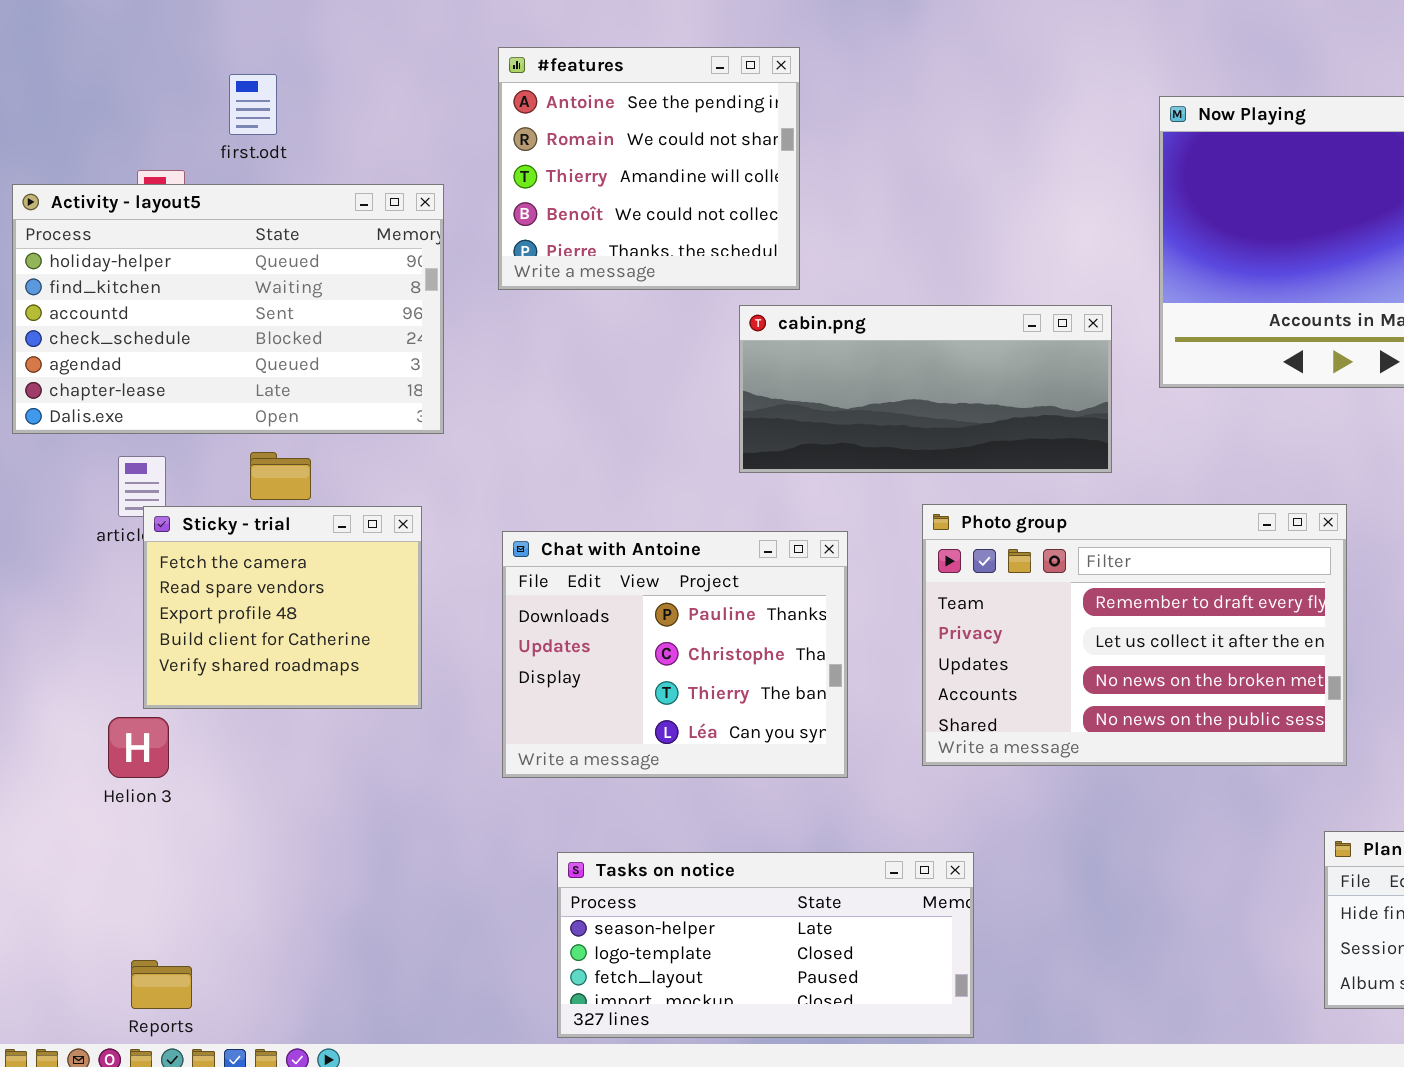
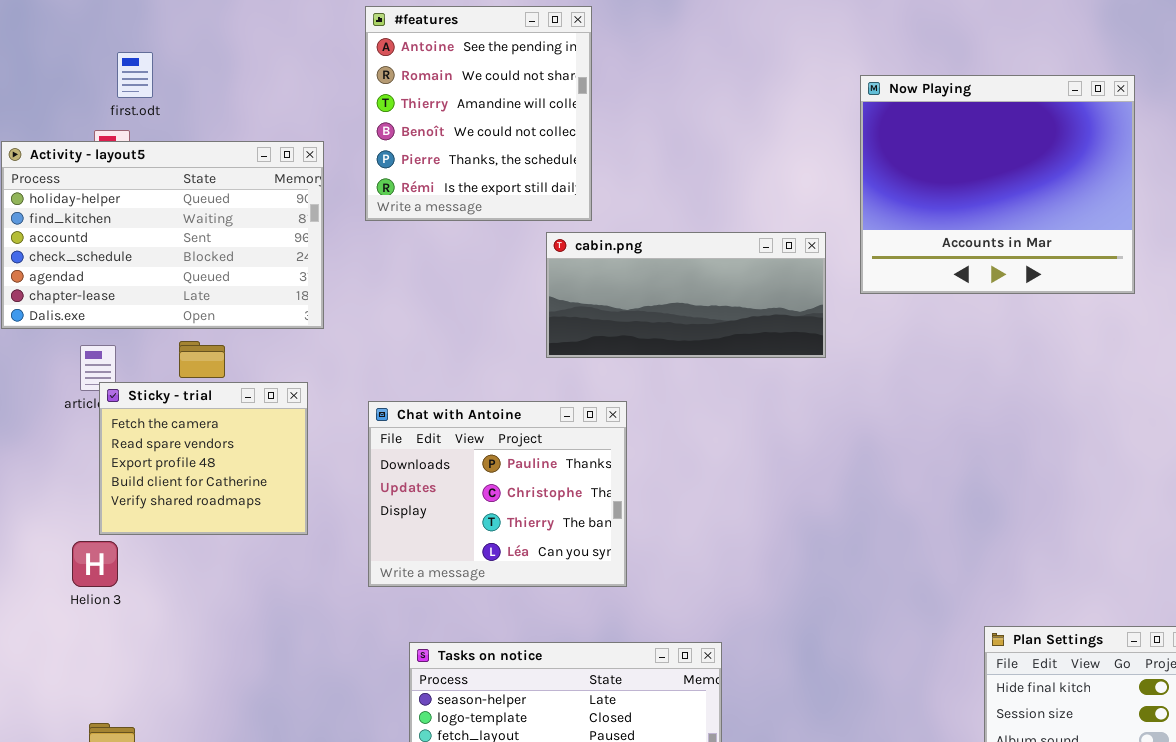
#features: [498,47,800,290] -> [365,6,592,221], resized
first.odt: [229,74,277,135] -> [117,52,153,98], moved
Photo group: [922,504,1347,766] -> none, closed

